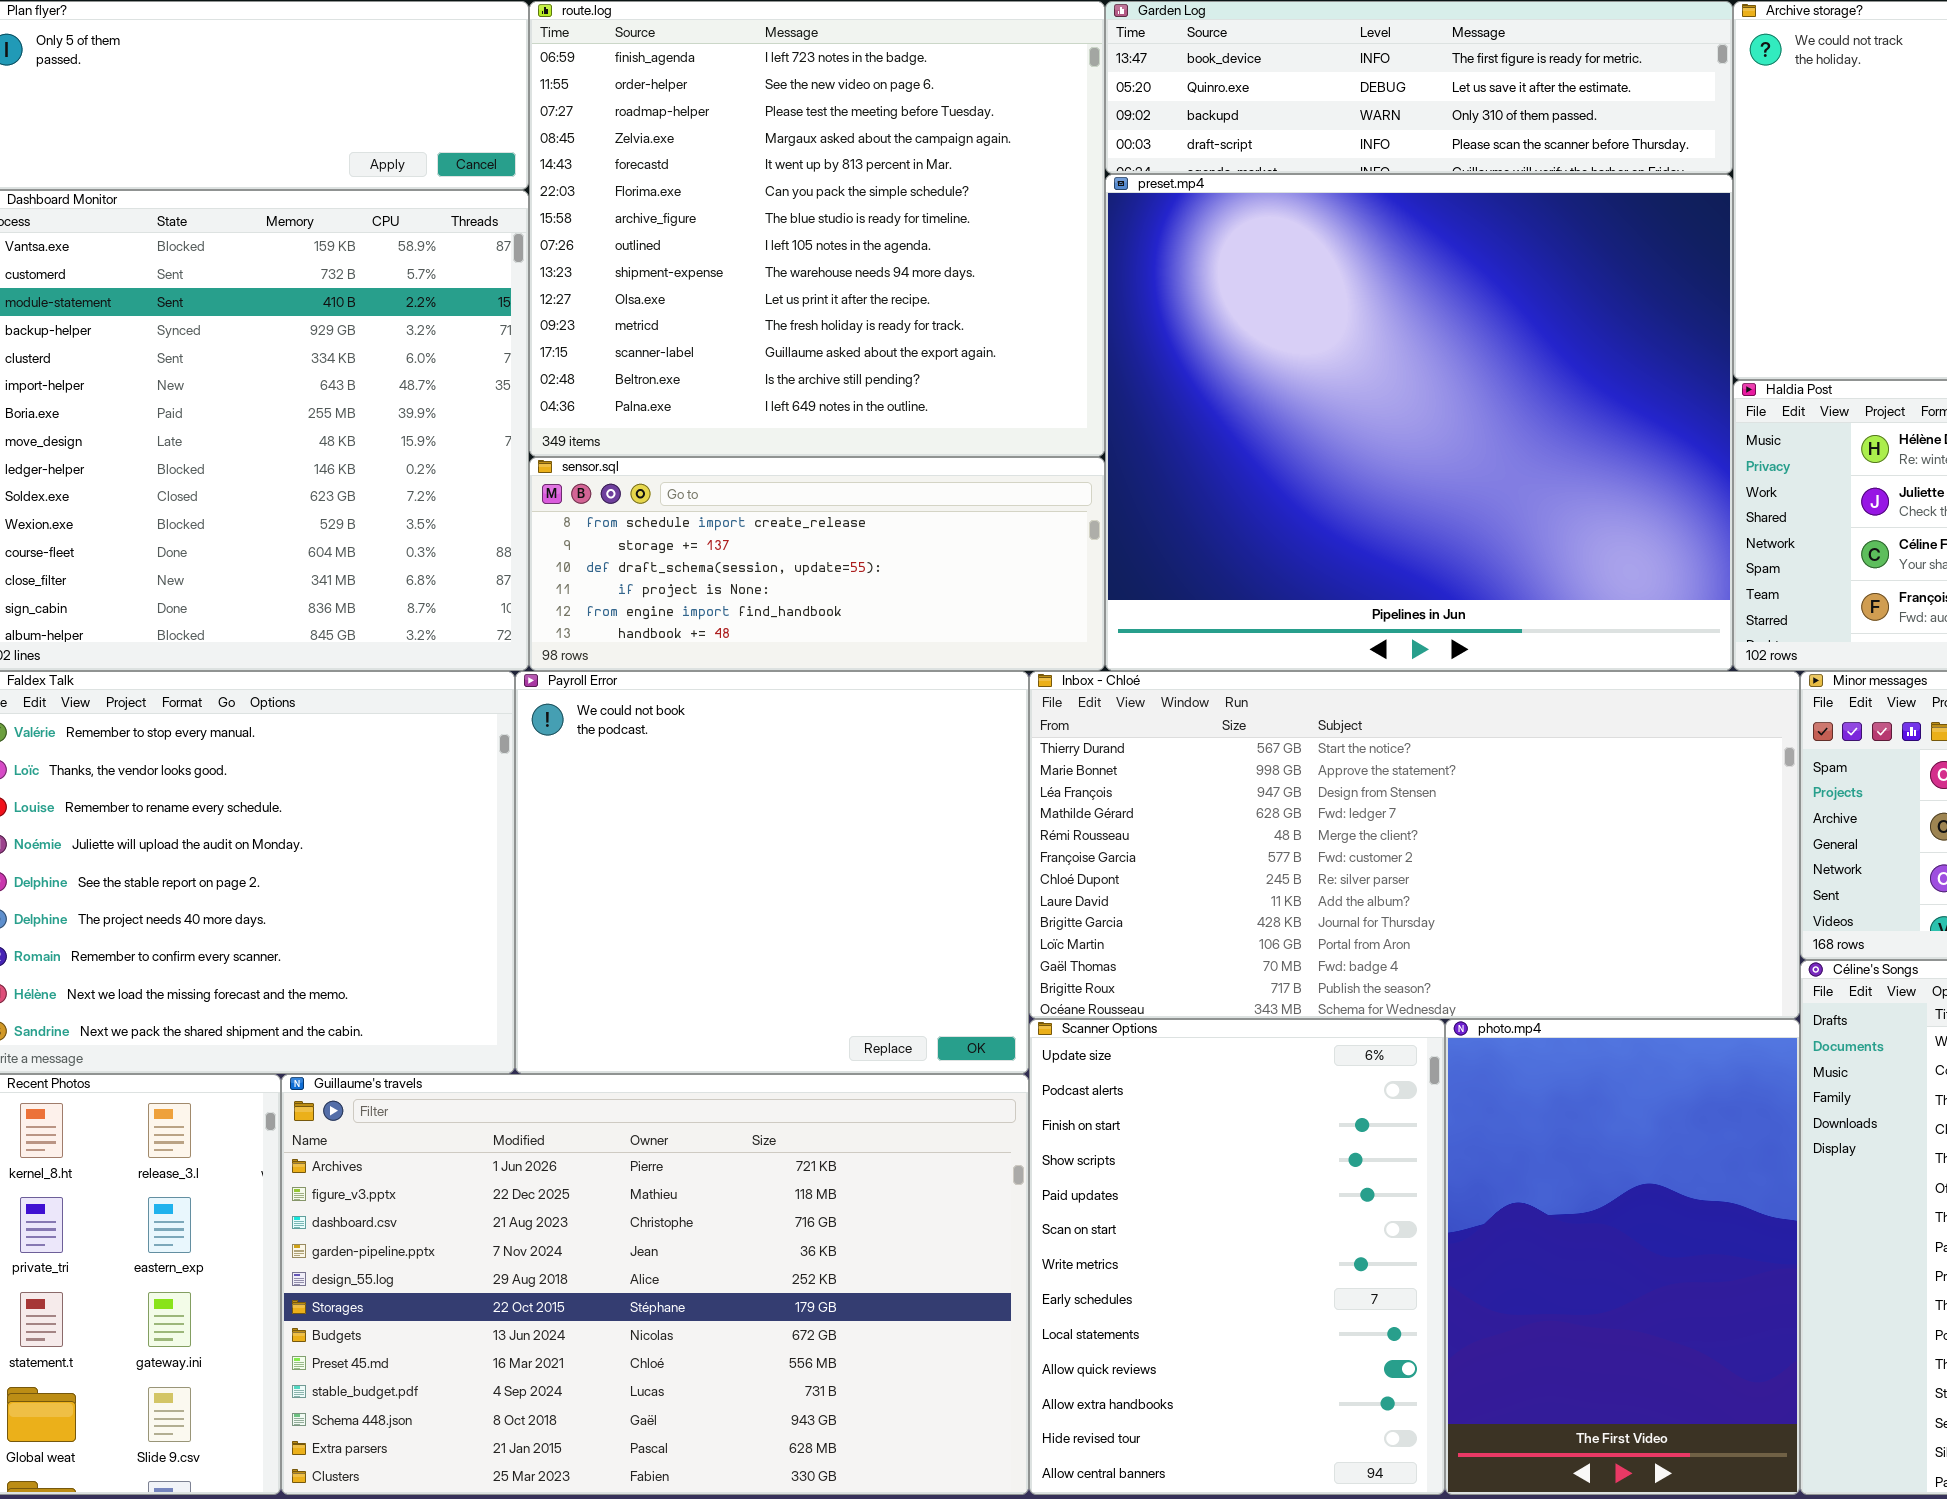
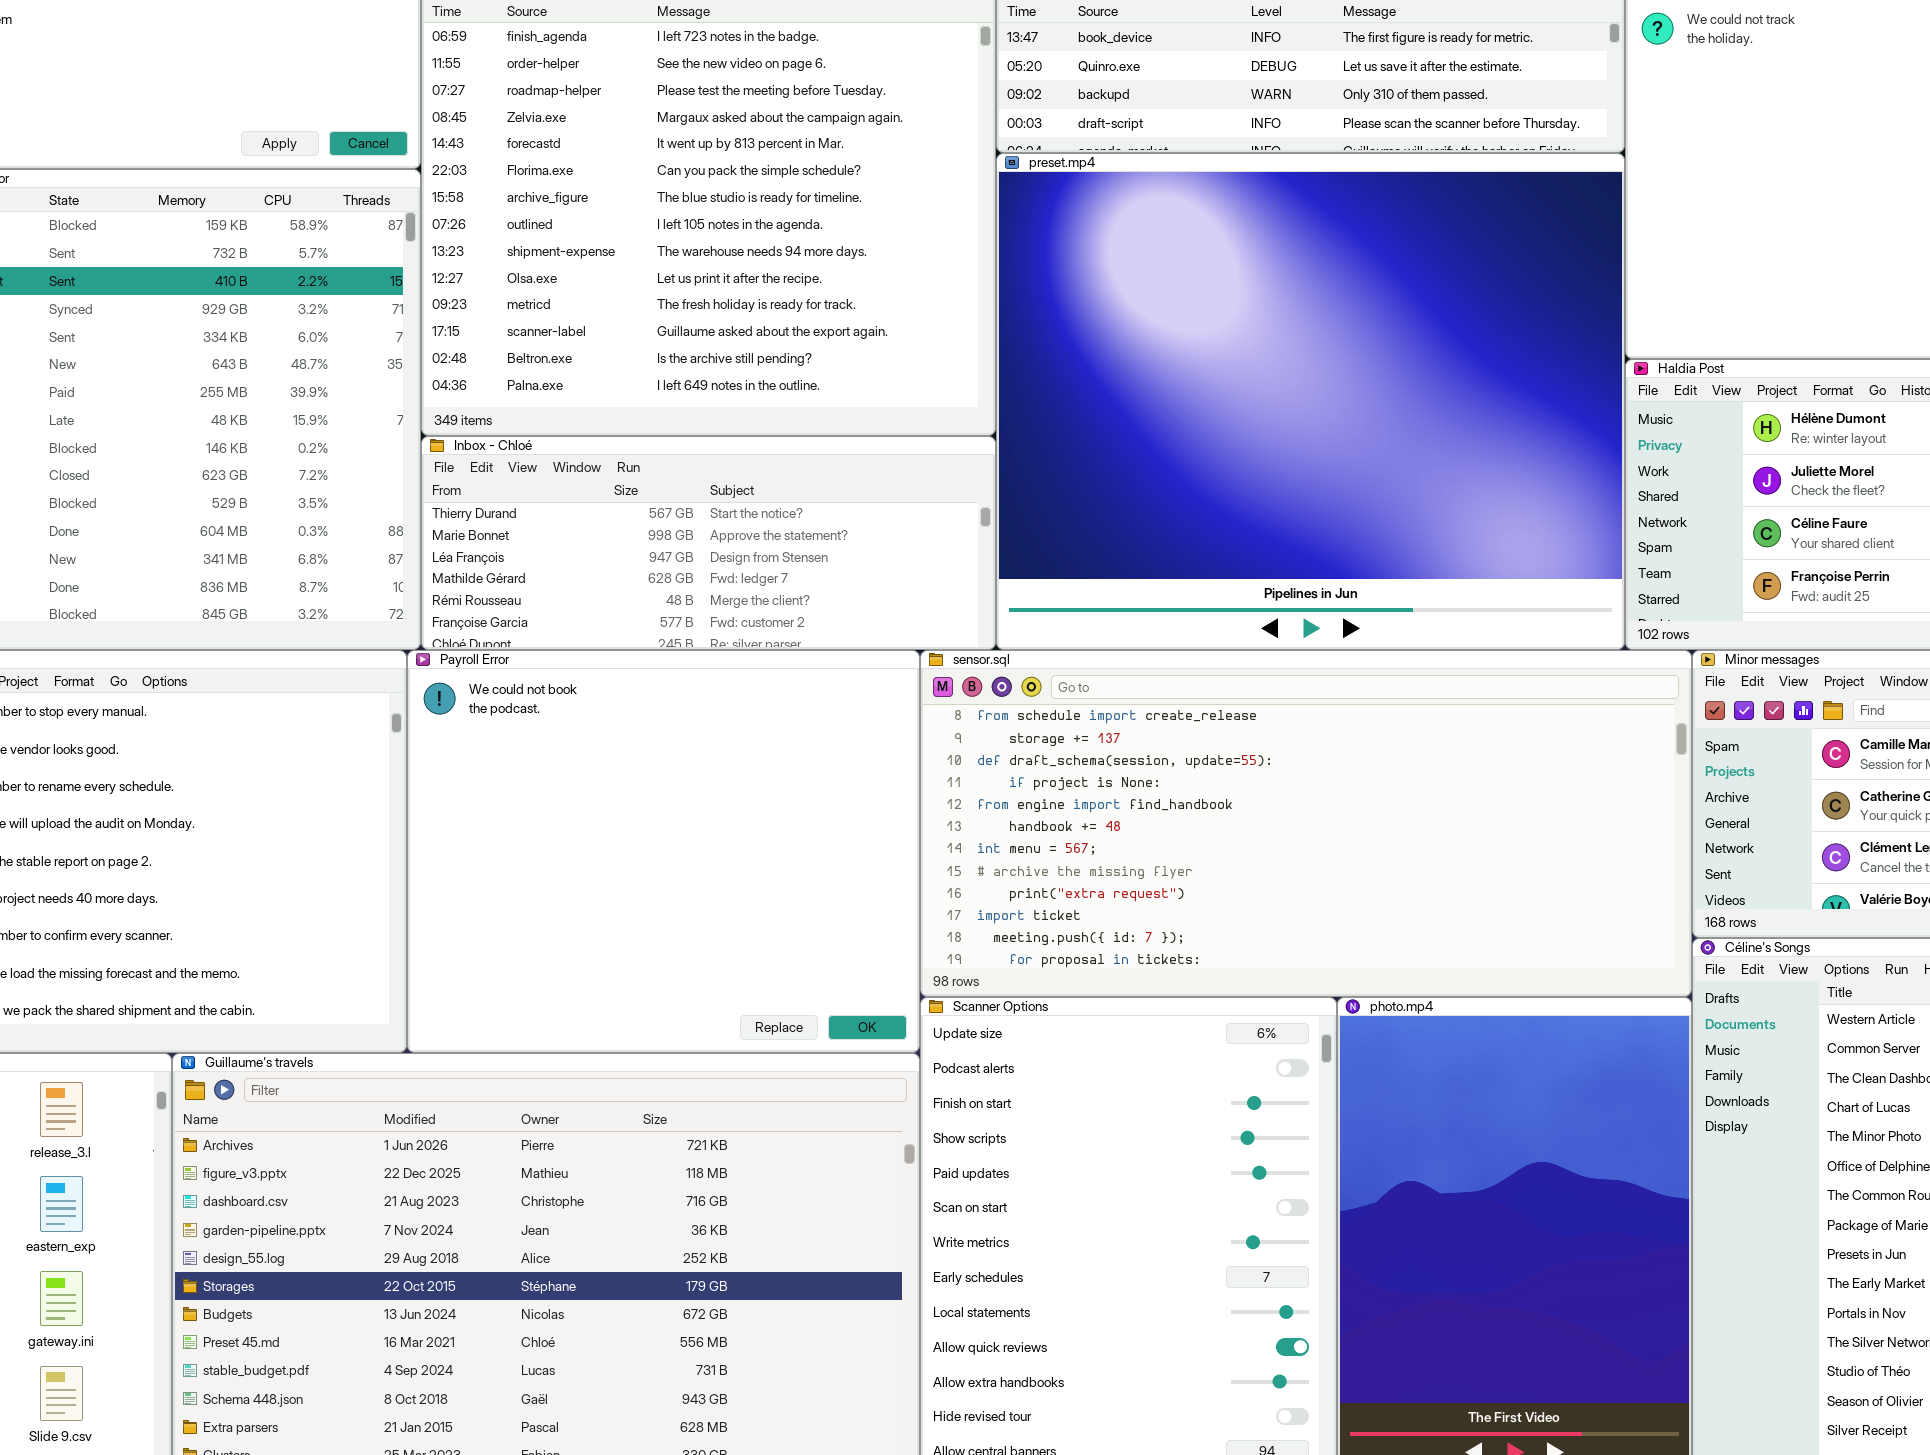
sensor.sql: [529,457,1105,671] -> [920,650,1692,997], moved, resized
Inbox - Chloé: [1029,671,1800,1019] -> [421,436,996,650], moved, resized

